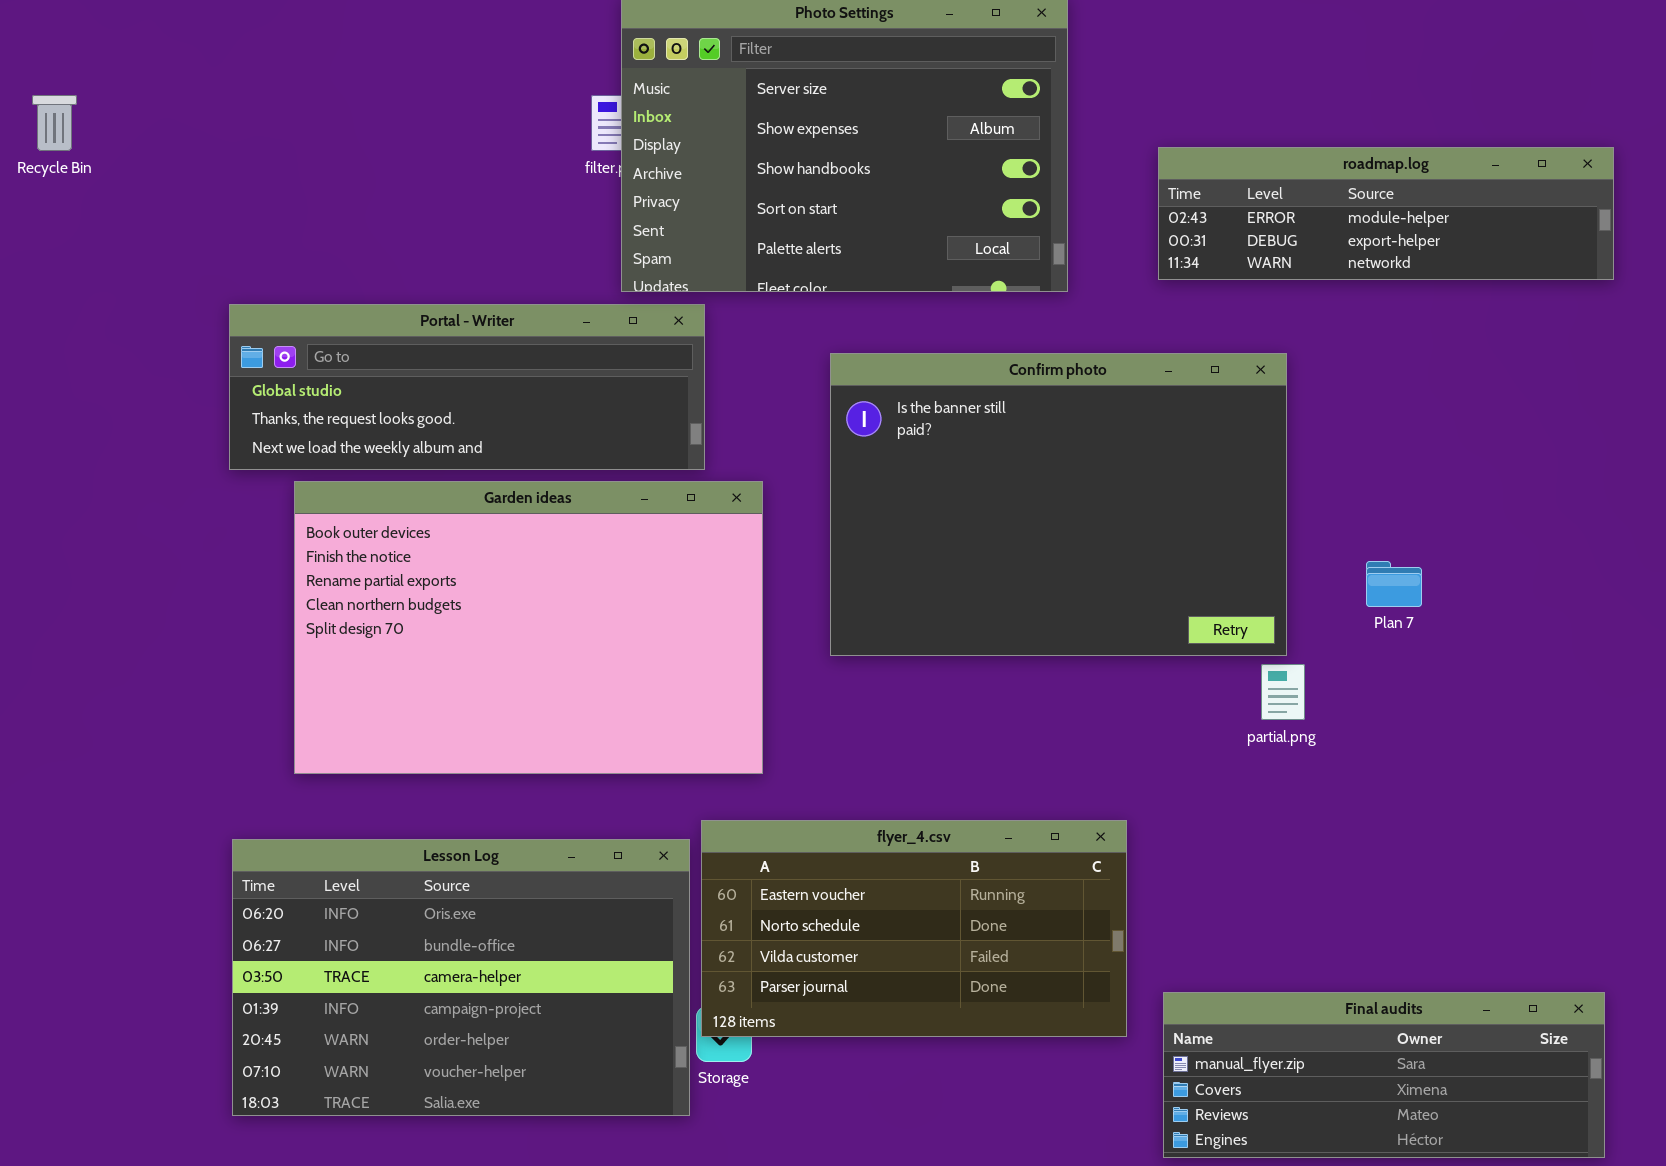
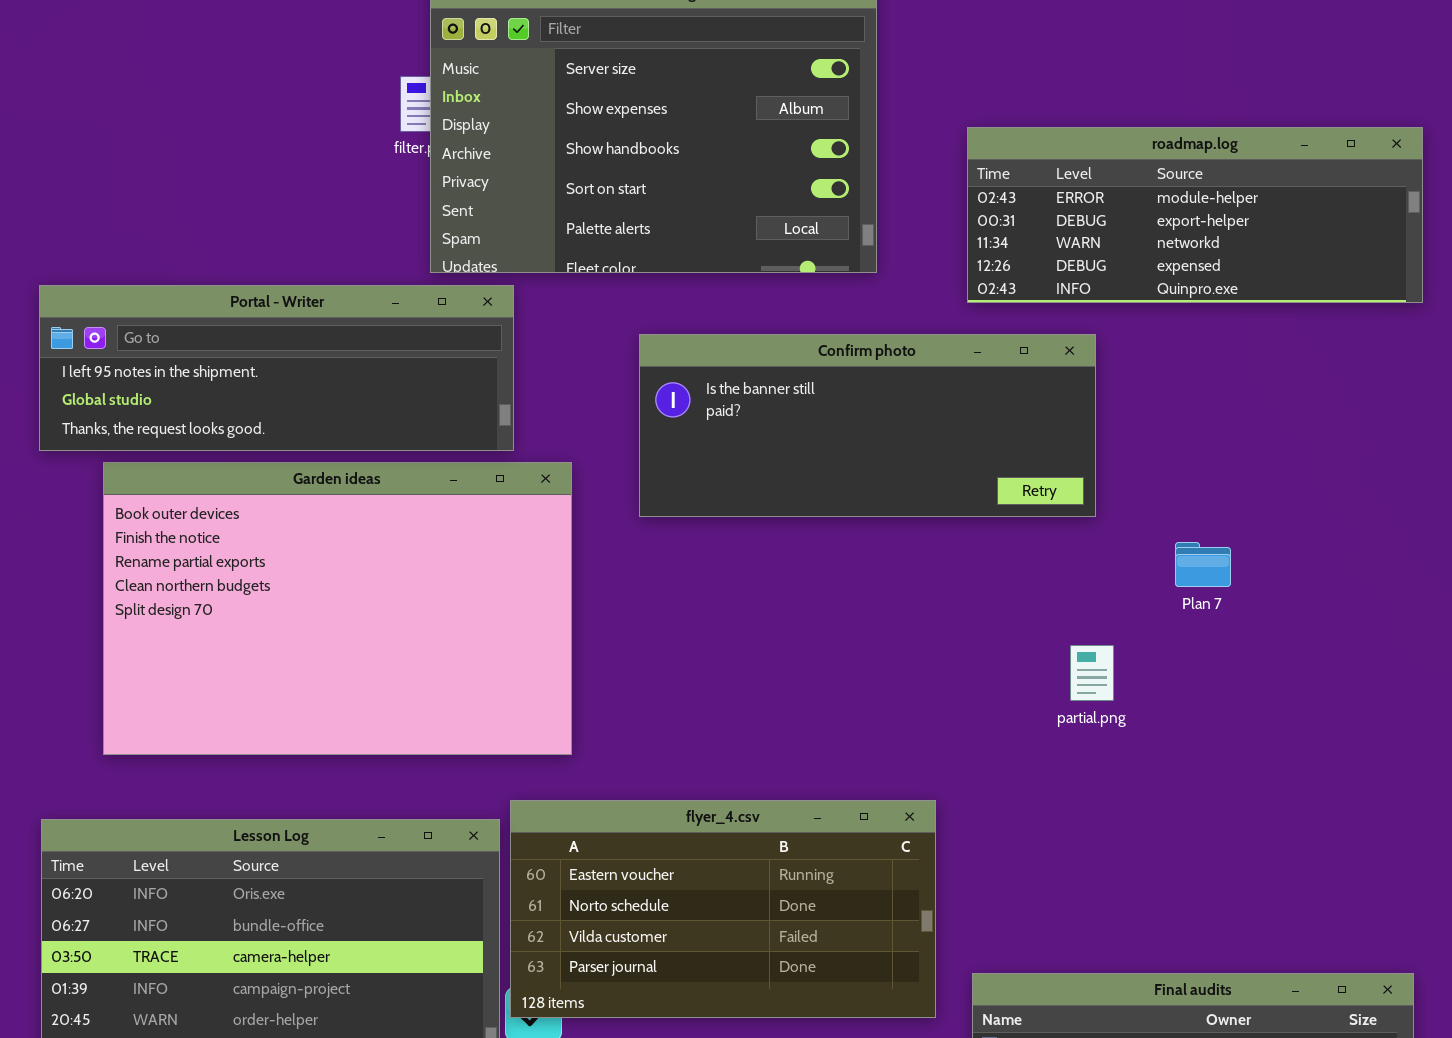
roadmap.log: [1158,147,1614,280] -> [967,127,1423,303], resized
Portal - Writer: [229,304,705,470] -> [39,285,514,451], scrolled up 1 row
Confirm photo: [830,353,1287,656] -> [639,334,1096,517], resized

